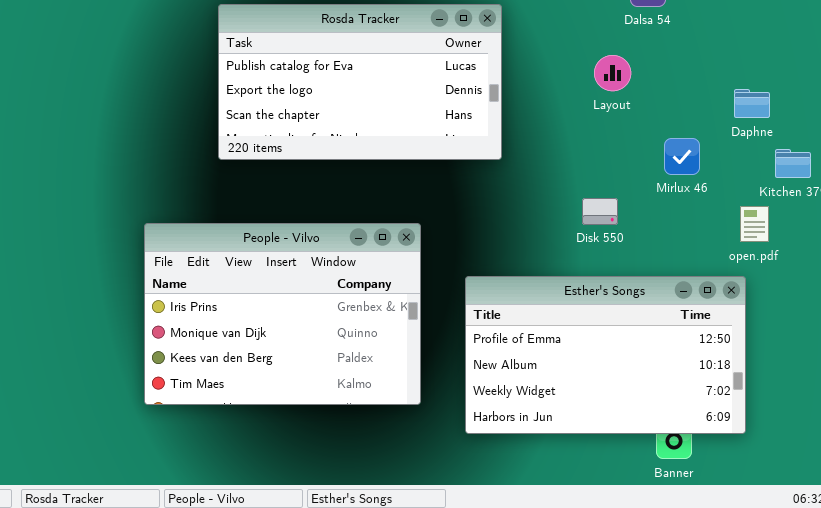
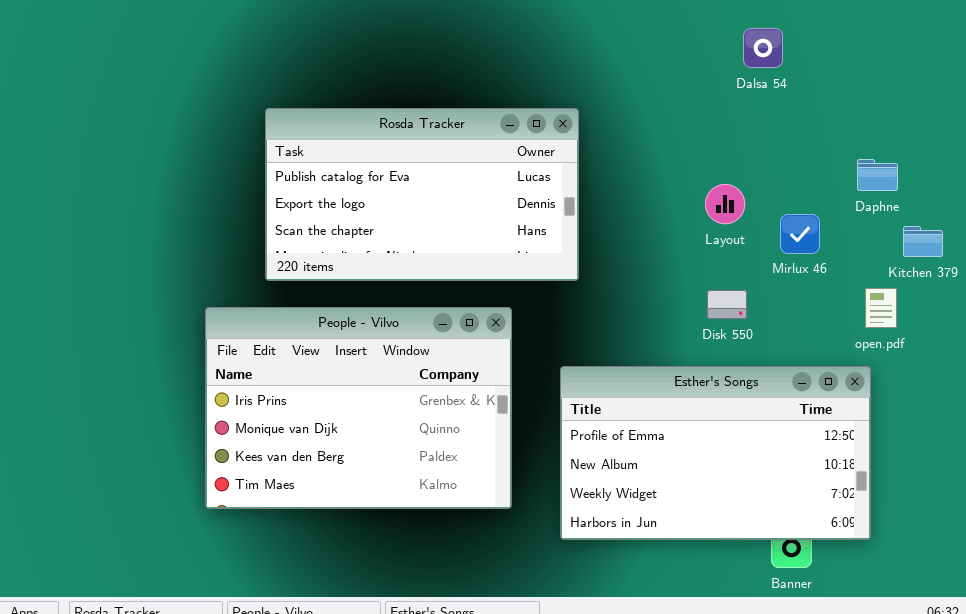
Rosda Tracker: [218,4,502,160] -> [265,108,579,281], moved
Layout: [594,55,631,91] -> [705,184,745,224], moved
Disk 550: [582,198,618,225] -> [707,290,747,319], moved

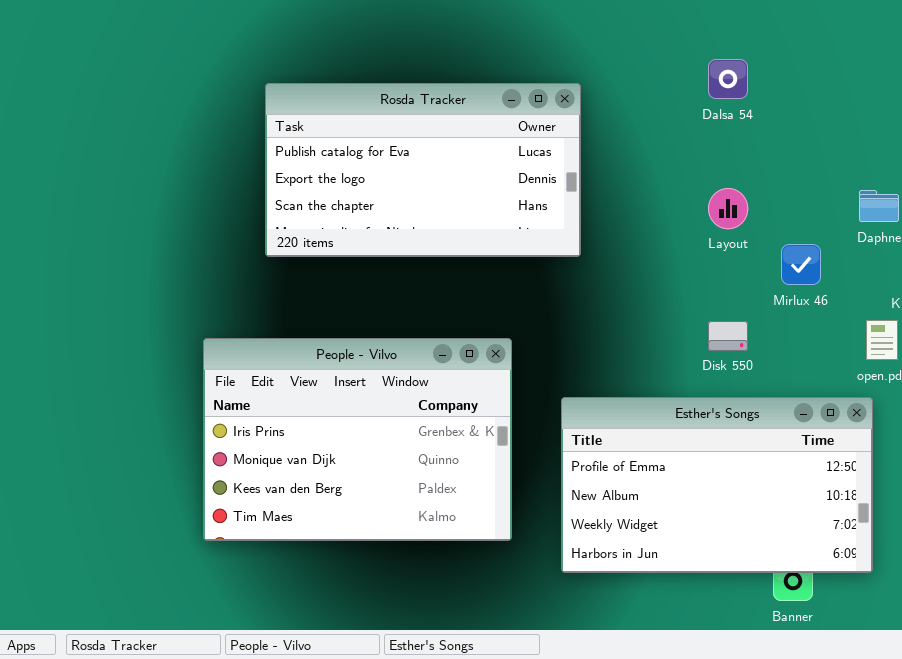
Dalsa 54: [743,28,783,68] -> [708,59,748,99], moved
Rosda Tracker: [265,108,579,281] -> [265,83,581,257], moved
Layout: [705,184,745,224] -> [708,188,748,229], moved

